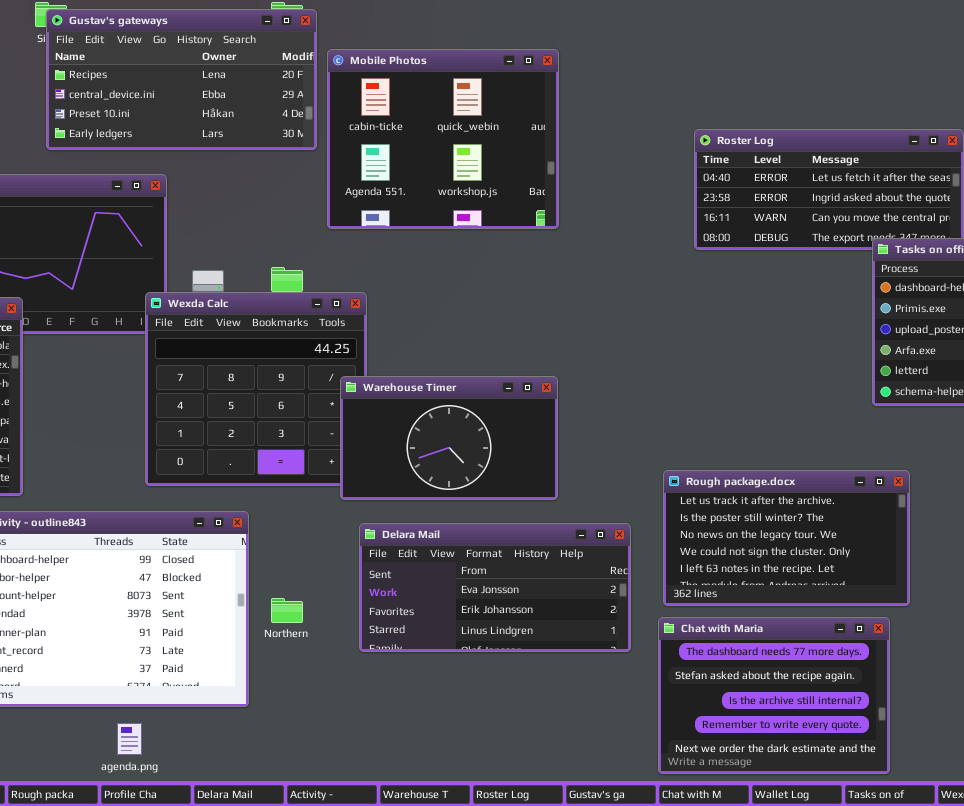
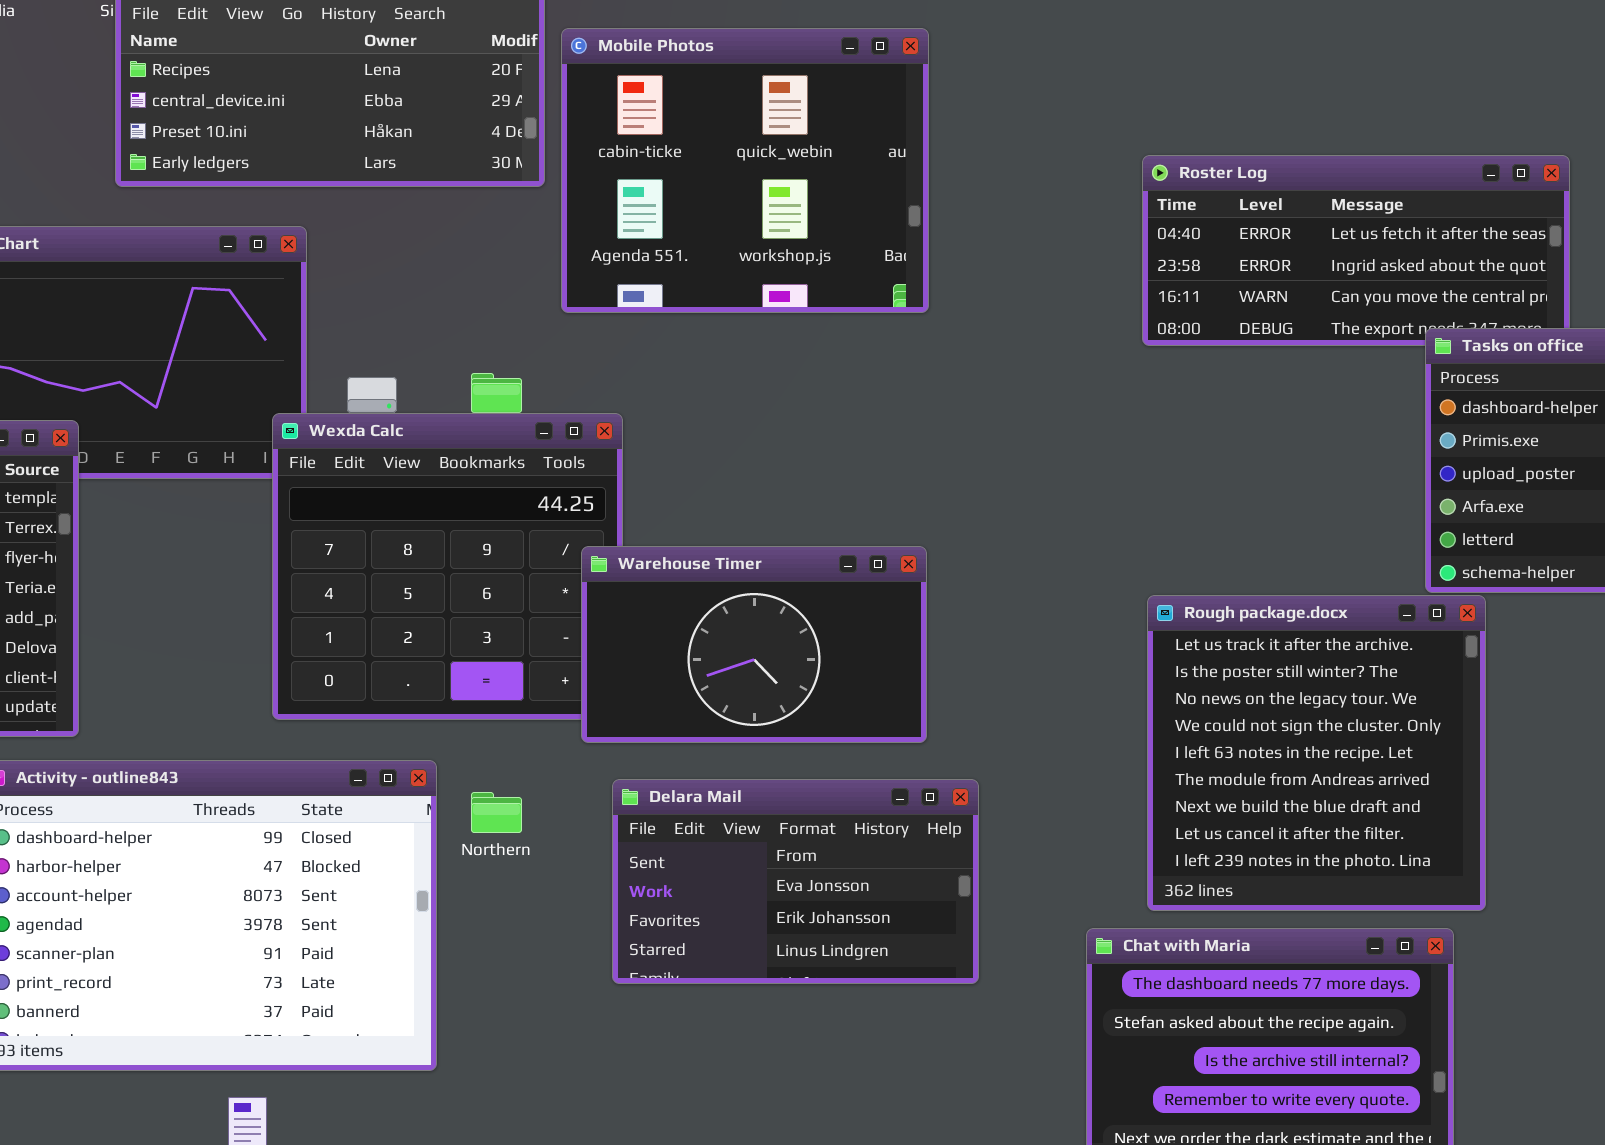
Rough package.docx: [663,470,910,606] -> [1147,595,1486,911], resized
Delara Mail: [359,523,631,652] -> [612,779,979,984], resized
Northern: [271,598,303,623] -> [471,792,522,833], moved

